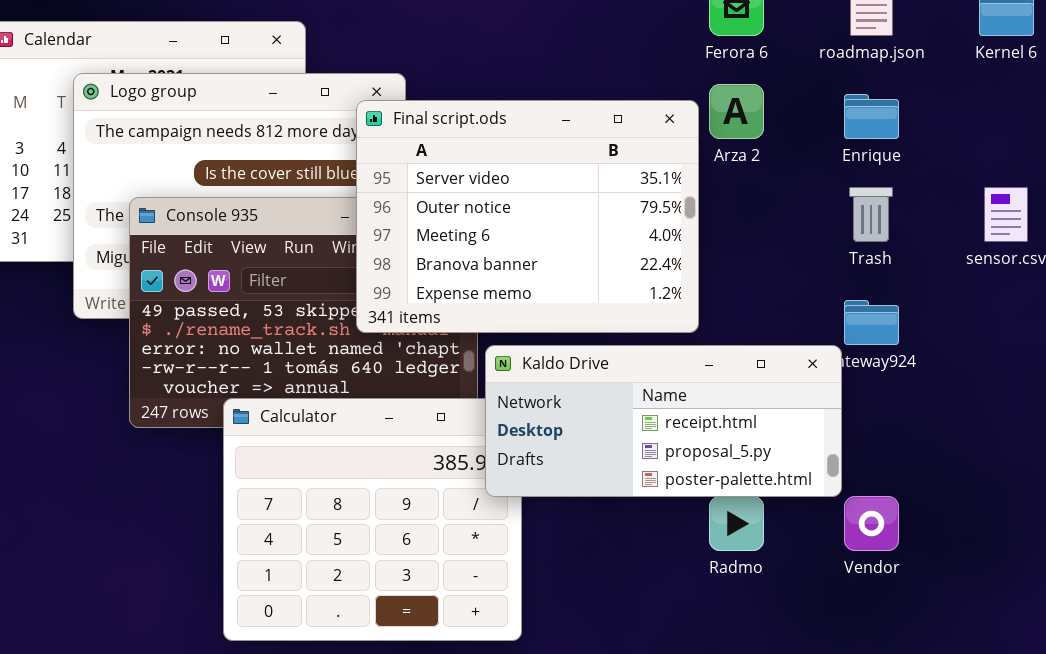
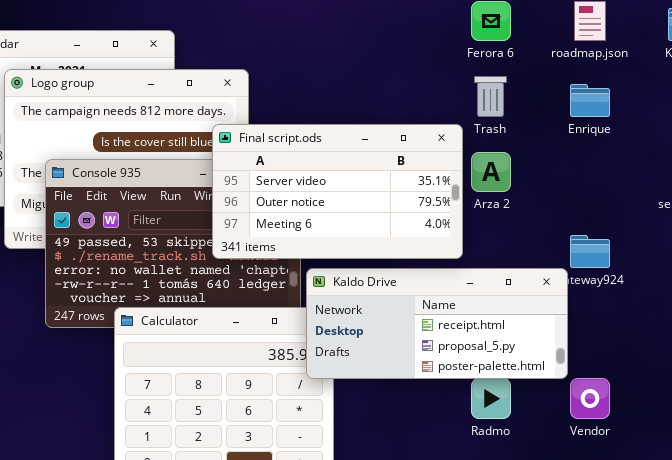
Arza 2: [709,84,764,139] -> [471,152,511,192], moved
Final script.ods: [356,100,699,333] -> [212,124,463,259], resized
Trash: [849,187,893,242] -> [474,76,507,117], moved

